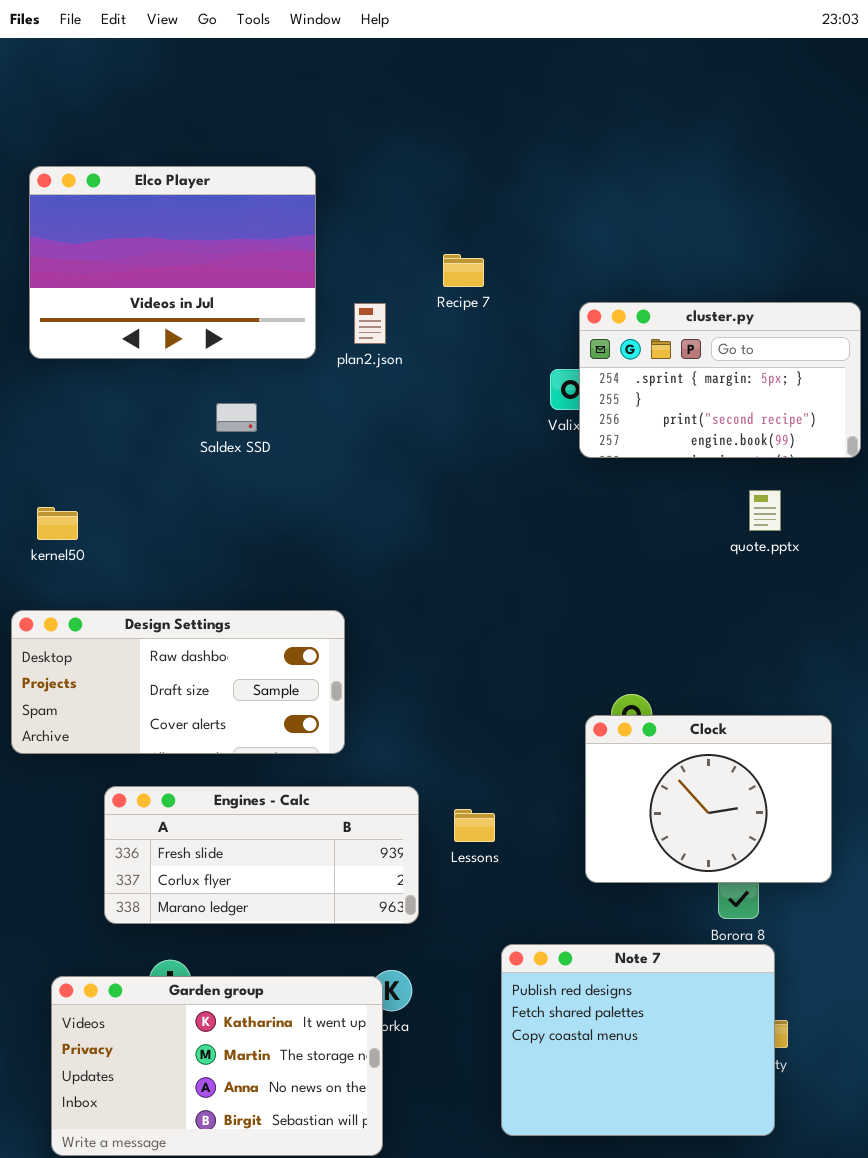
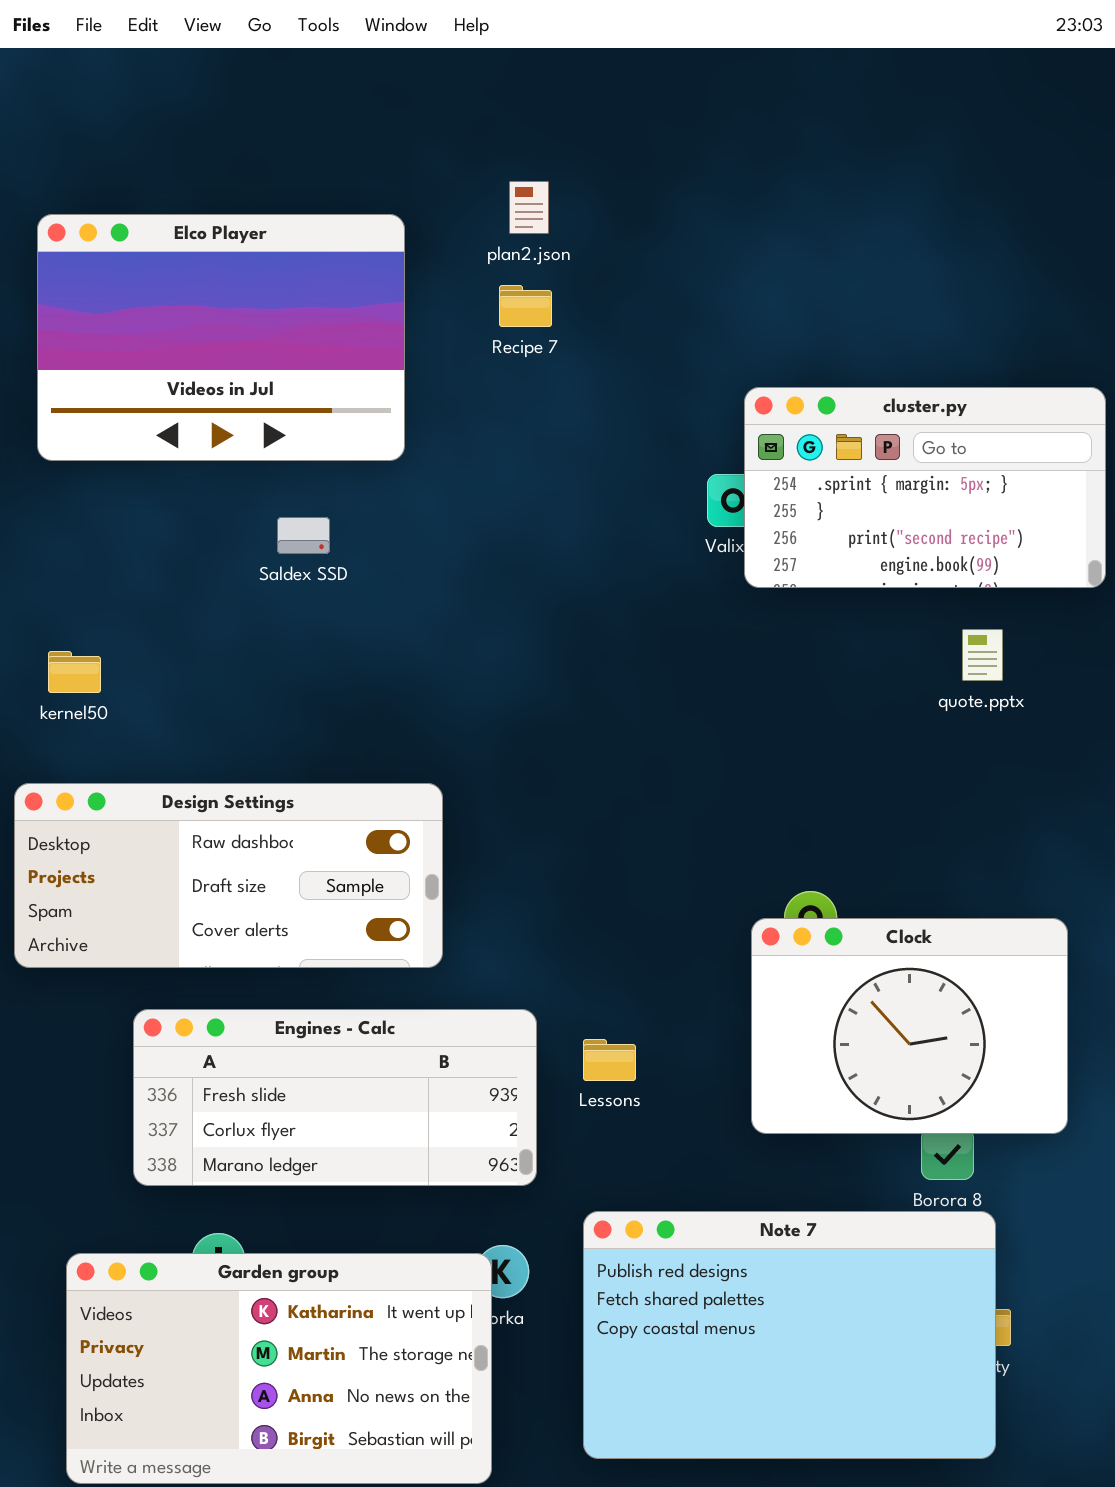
Recipe 7: [443,254,484,287] -> [499,285,552,327], moved
plan2.json: [354,303,386,344] -> [509,181,549,234], moved
Note 7: [501,944,775,1136] -> [583,1211,996,1459], resized

